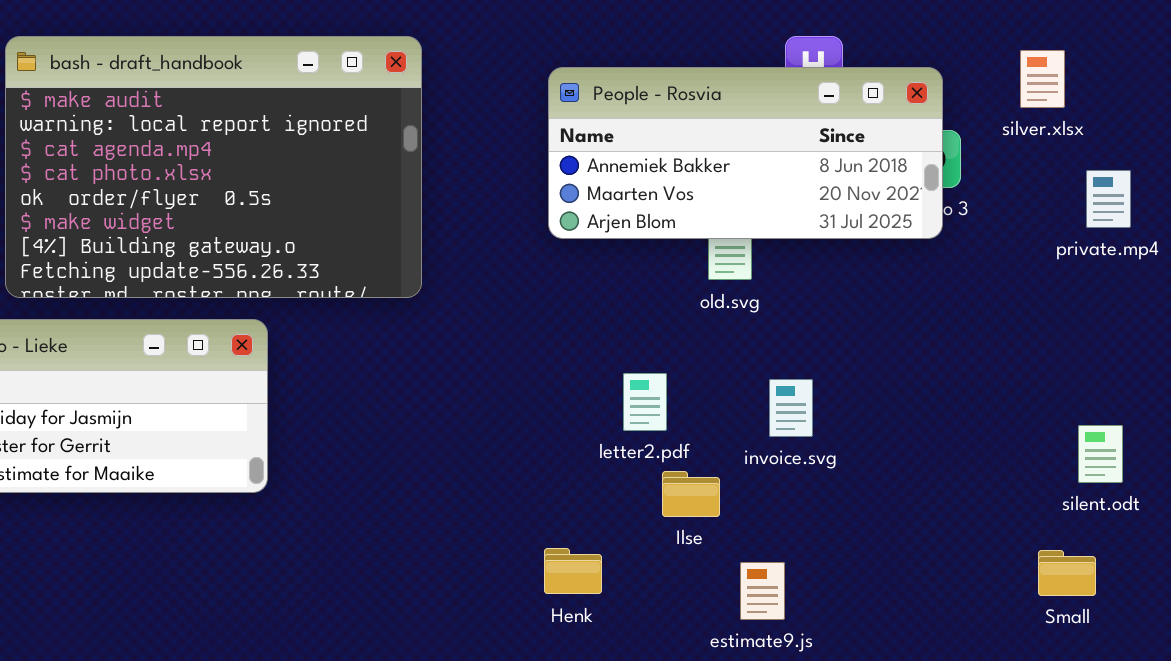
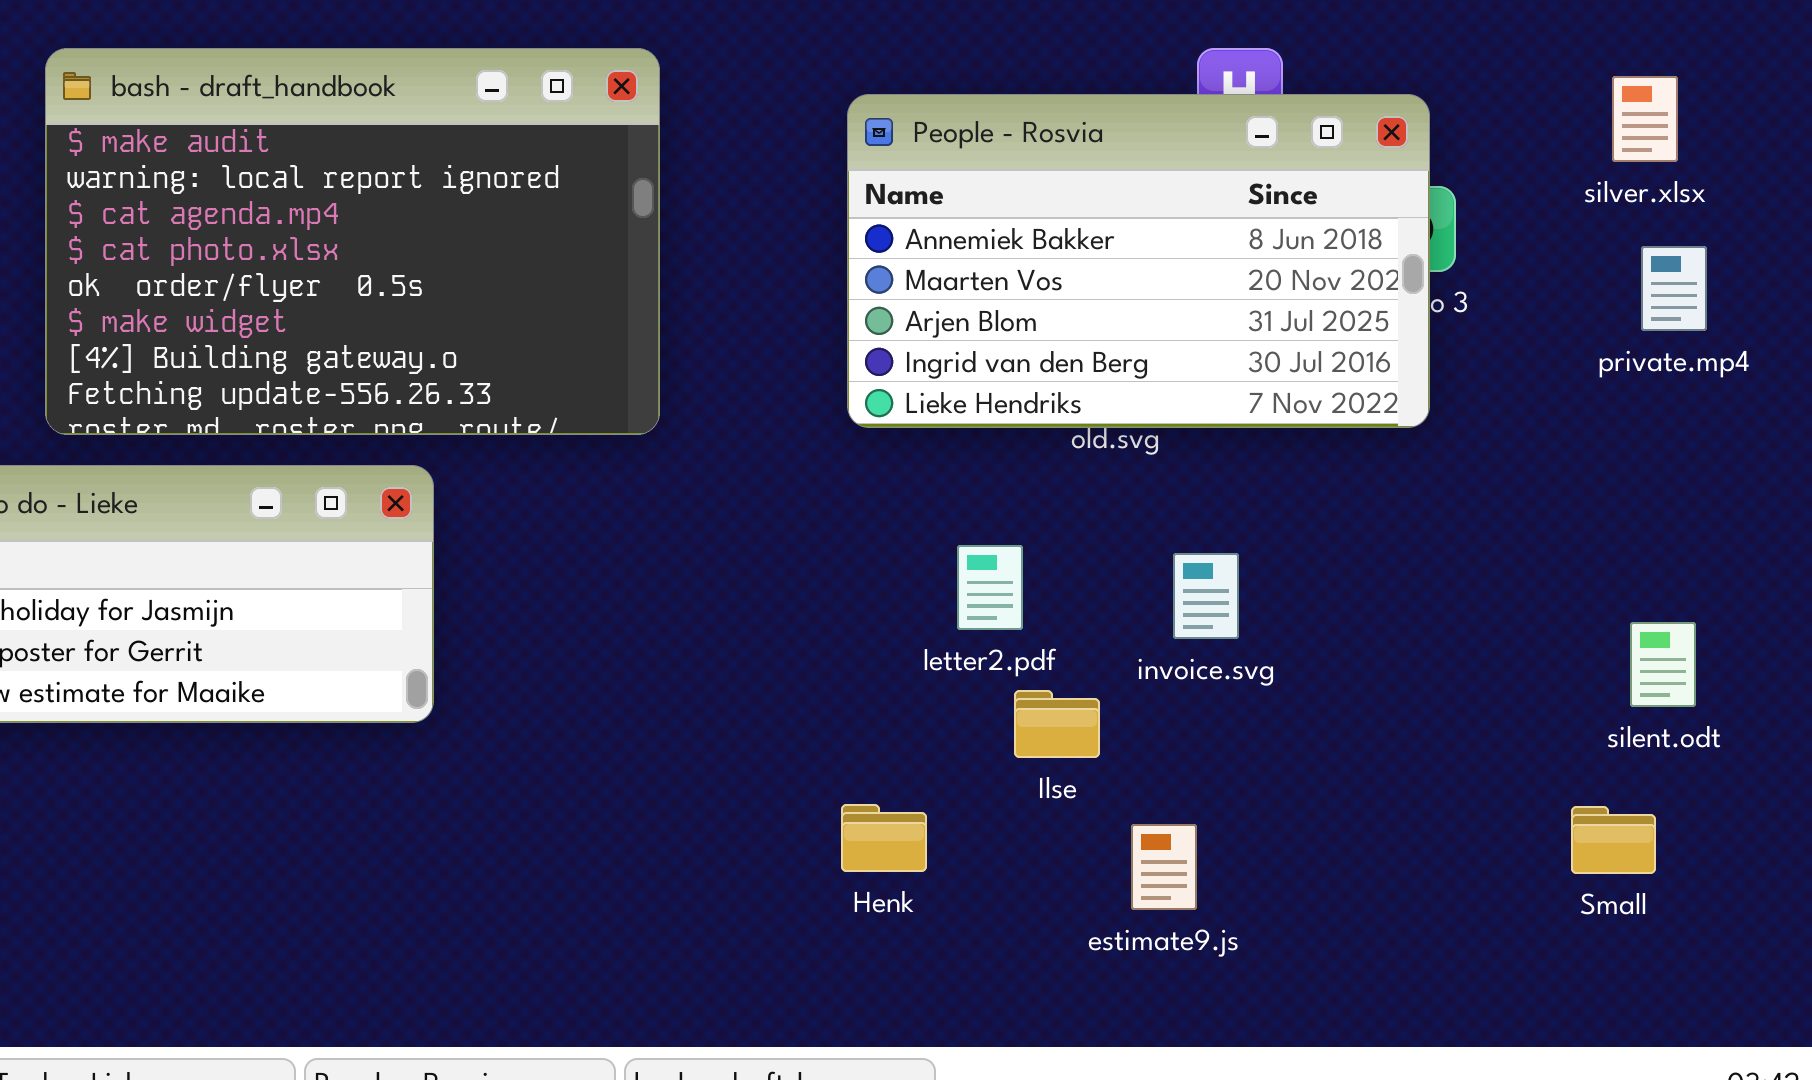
silver.xlsx: [1020,50,1065,108] -> [1612,76,1678,162], moved
People - Rosvia: [548,67,943,239] -> [847,94,1430,428], resized

